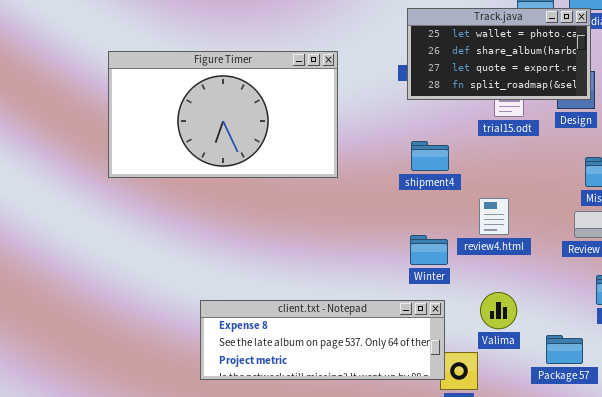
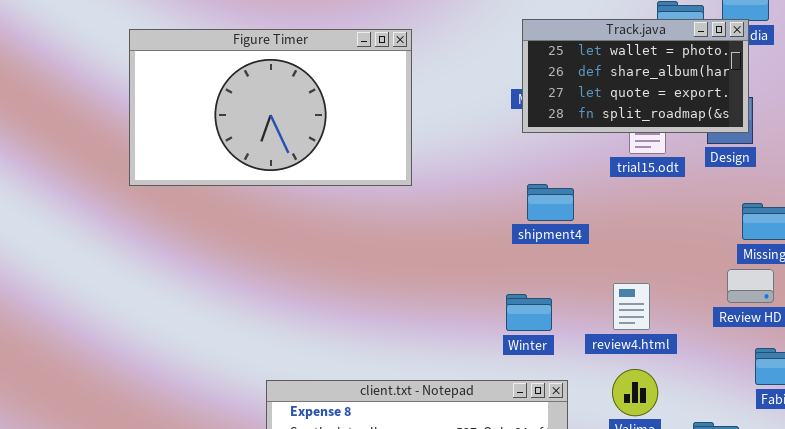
Figure Timer: [108,51,338,178] -> [129,29,412,186], moved
review4.html: [479,198,509,235] -> [613,283,650,330], moved
Winter: [410,235,448,265] -> [506,294,552,331], moved

